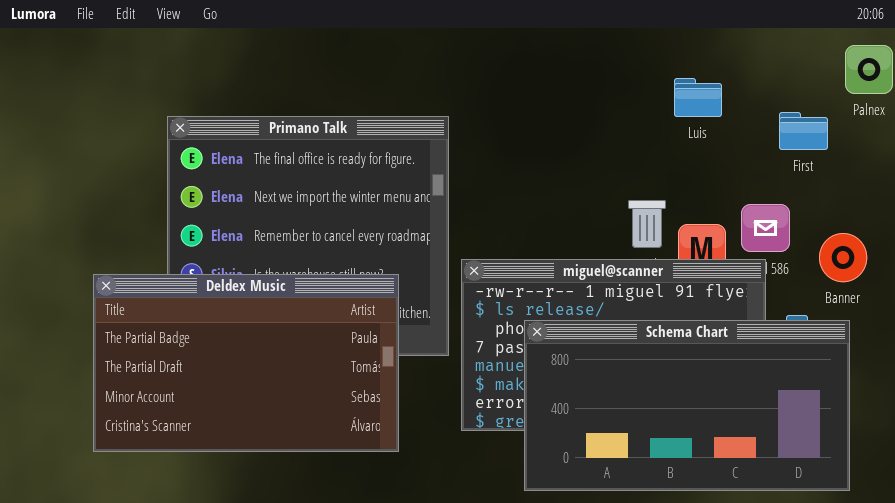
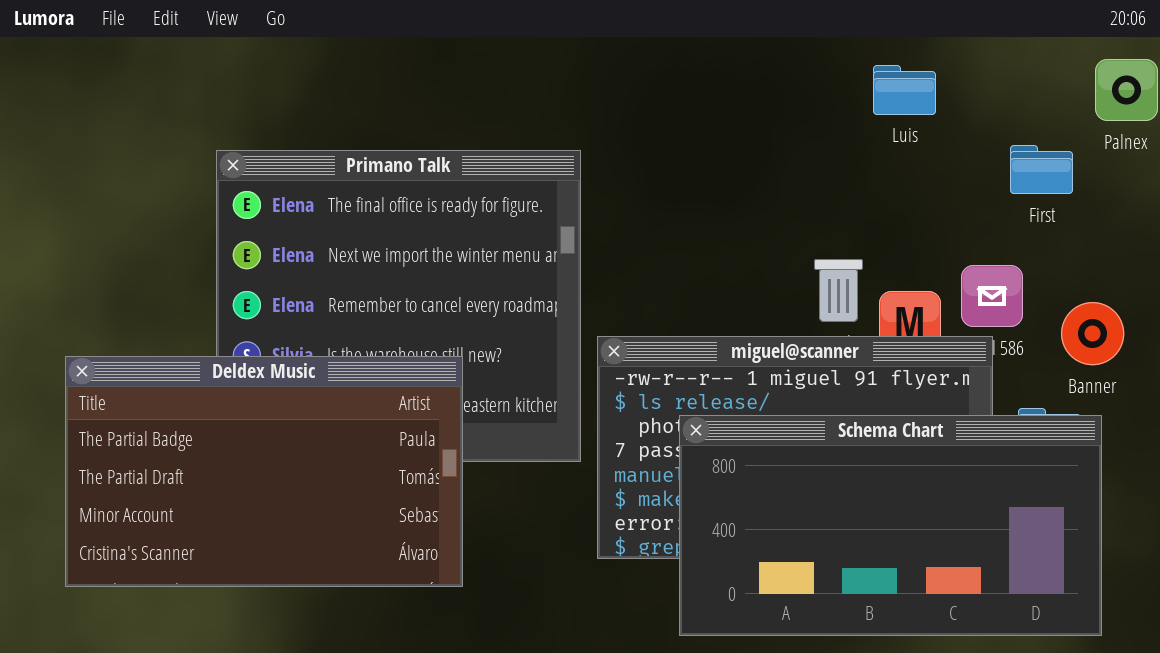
Luis: [674,78,722,117] -> [873,65,936,115], moved
Deldex Music: [93,274,399,452] -> [65,356,463,587], moved

